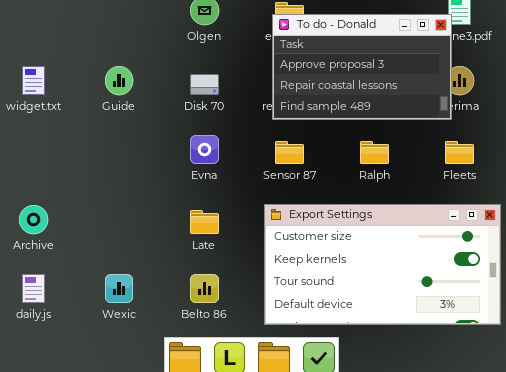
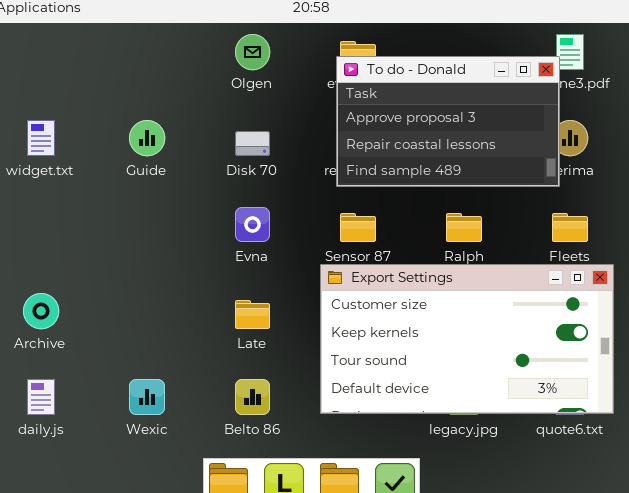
Export Settings: [264,204,501,325] -> [320,264,614,414], moved

